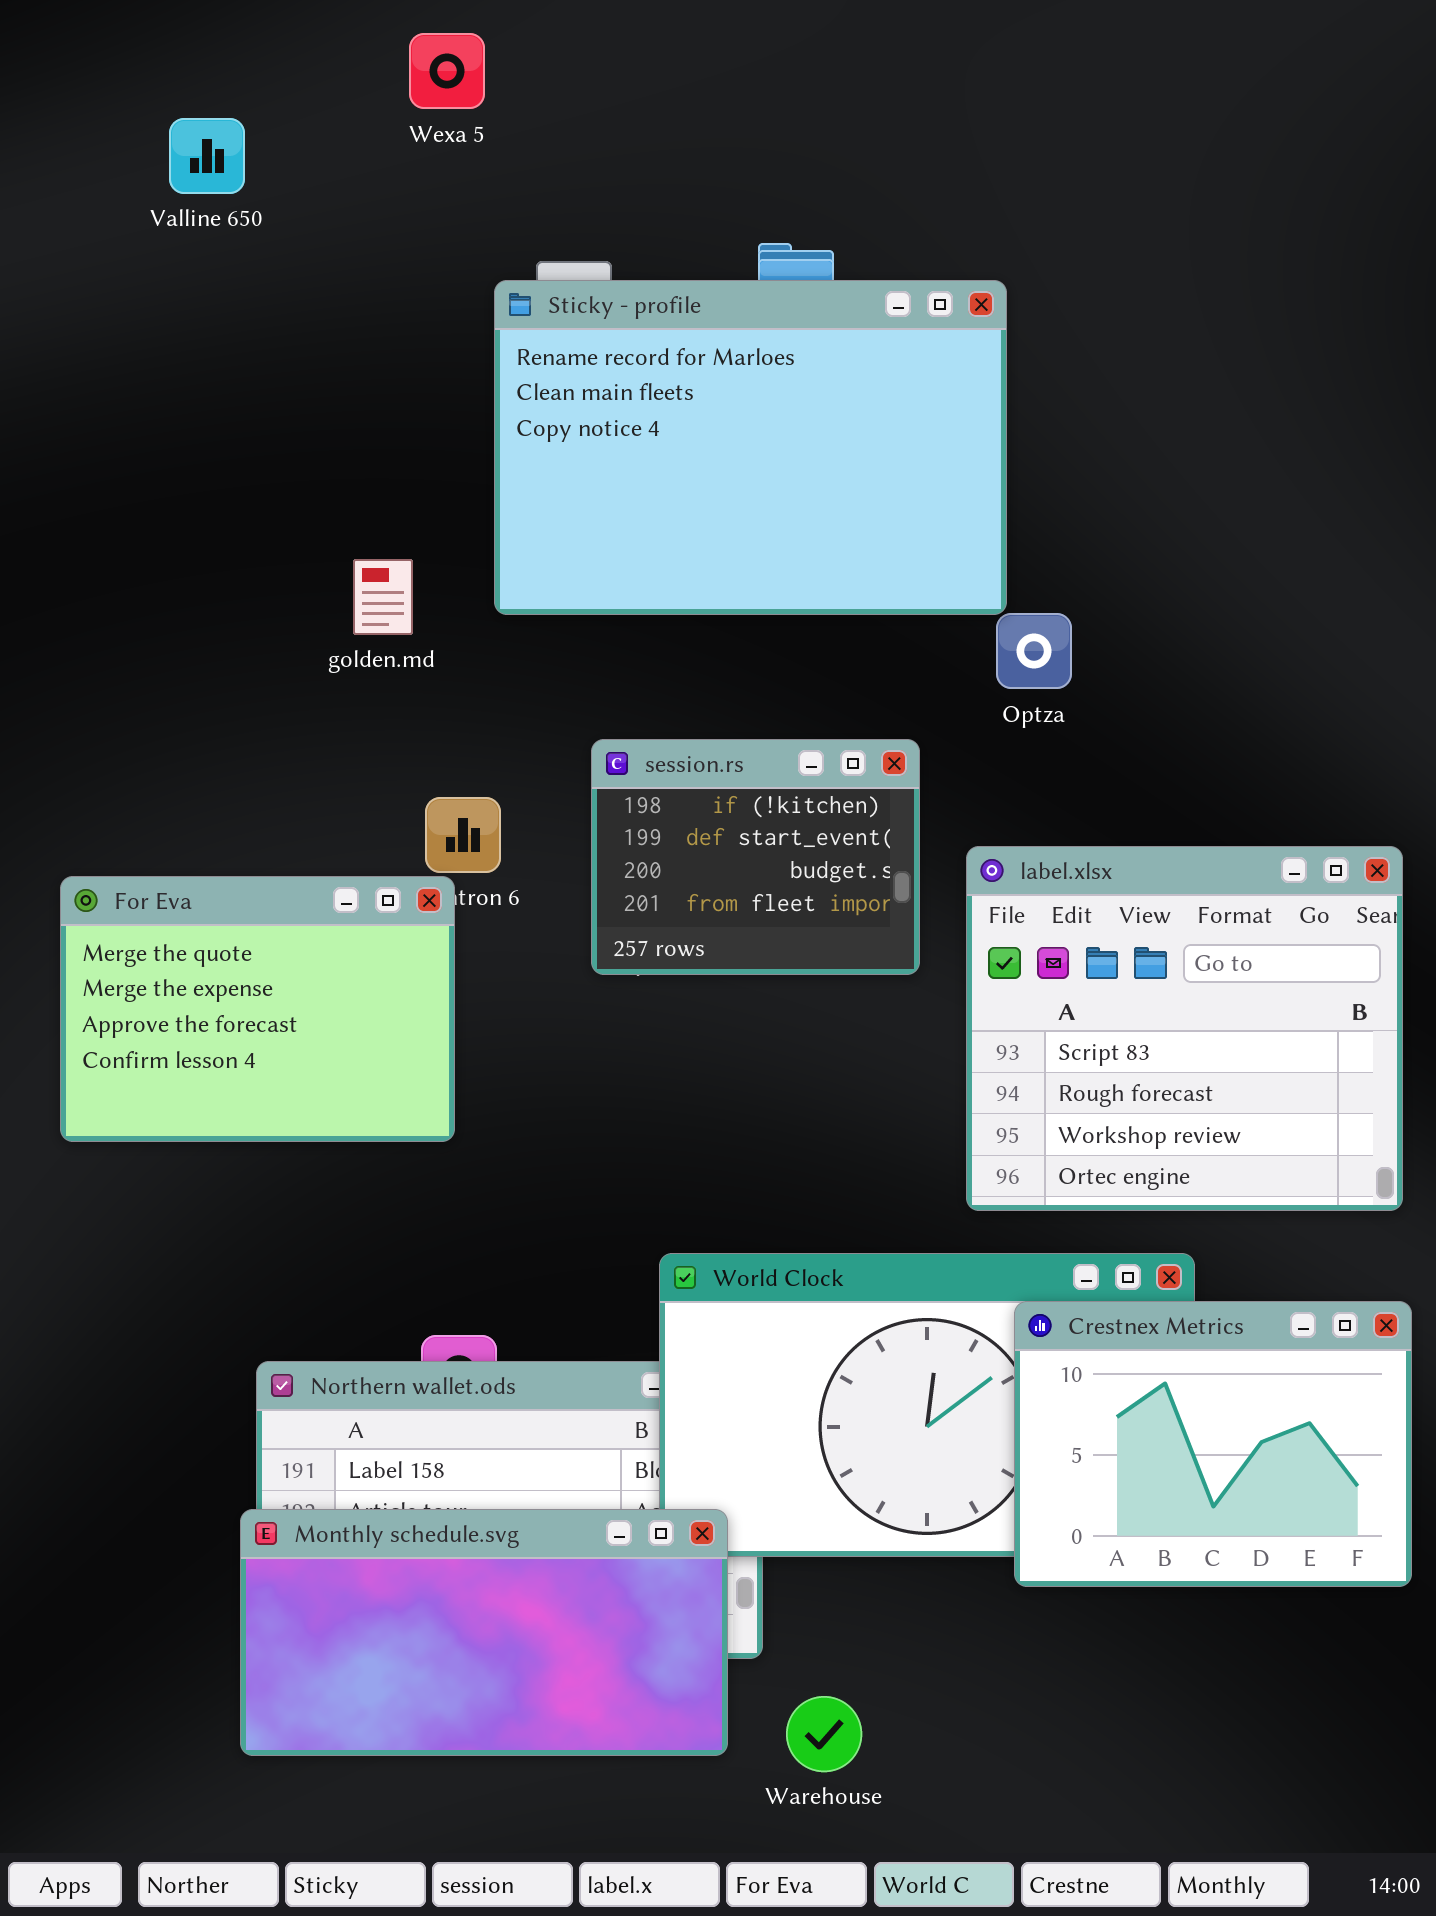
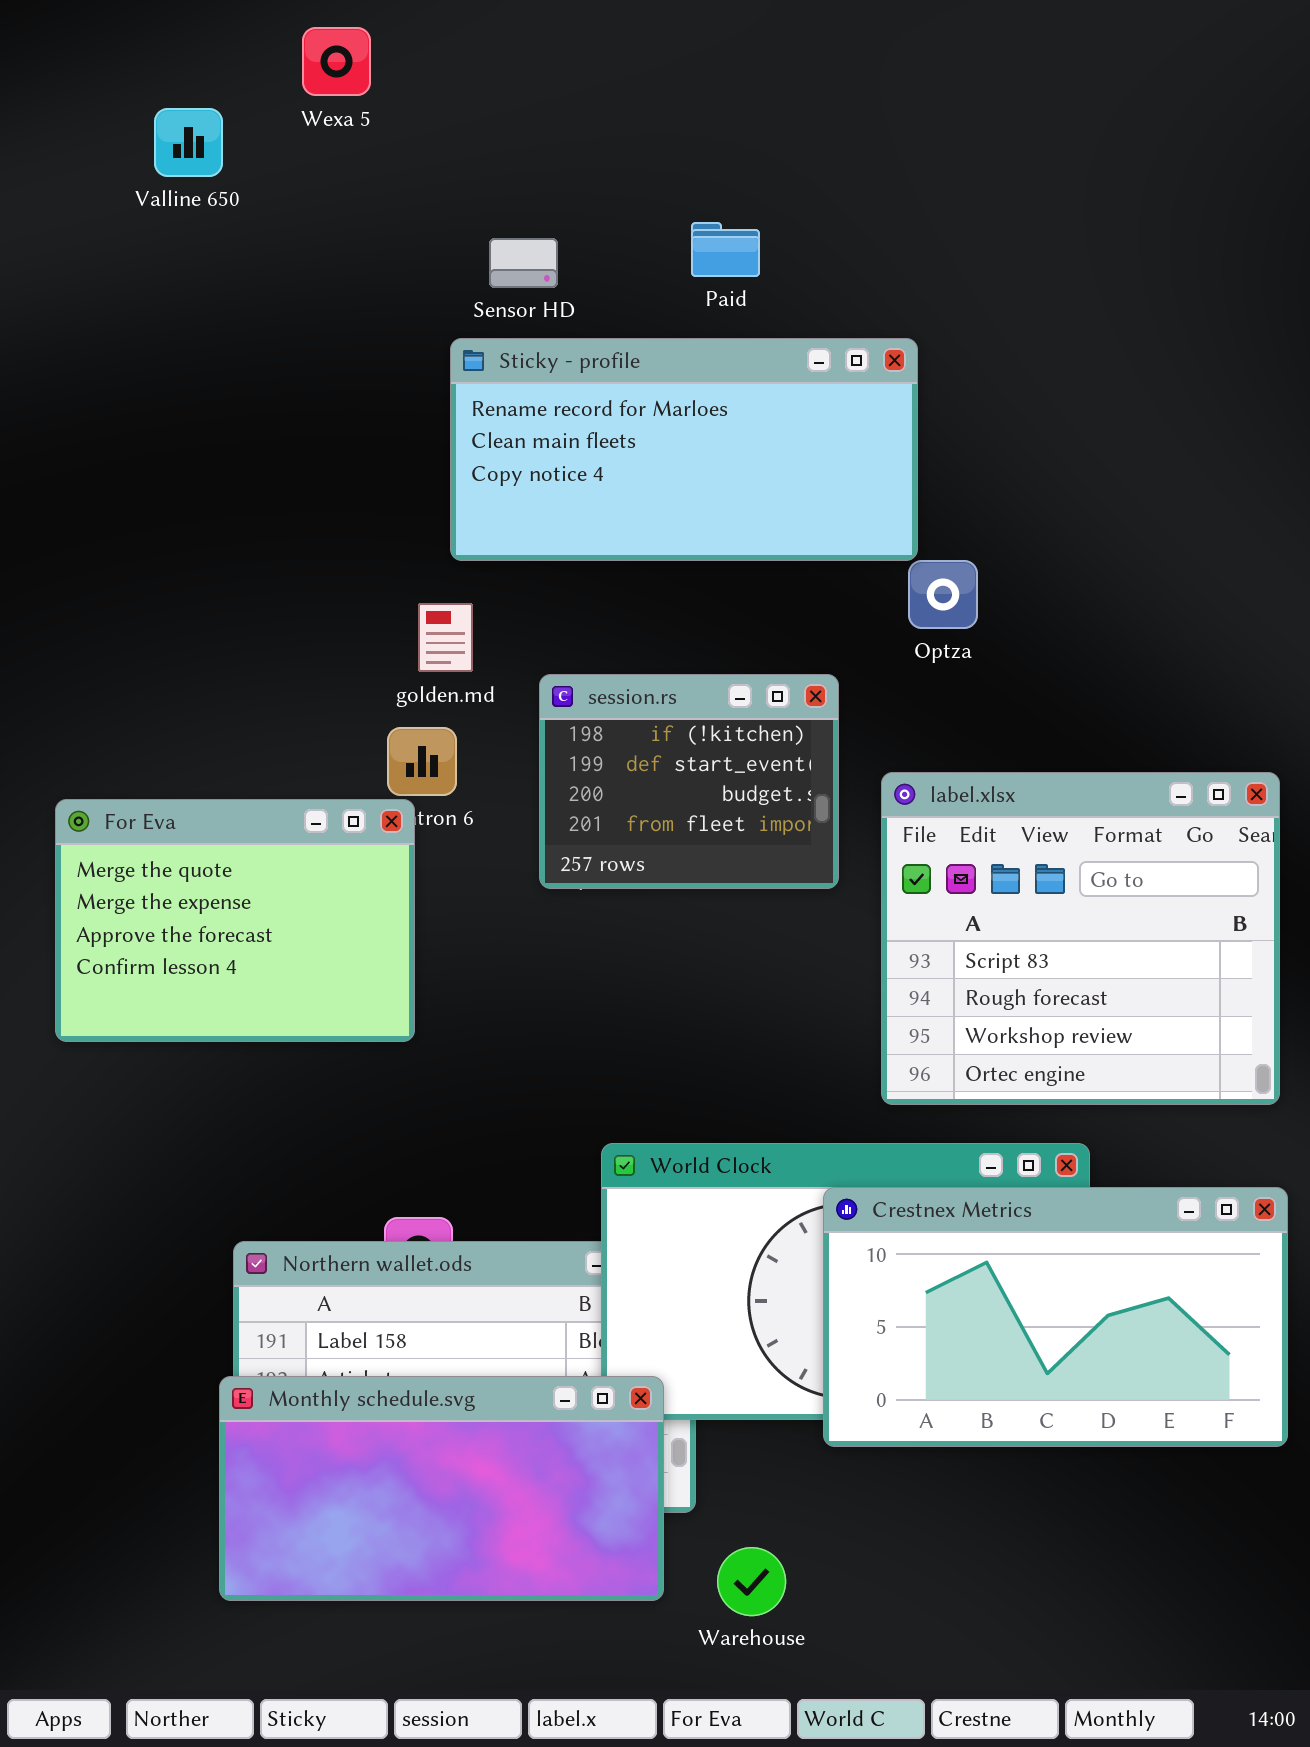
Wexa 5: [409,33,485,109] -> [302,27,371,96], moved
Sticky - profile: [494,280,1007,615] -> [450,338,918,561], resized
golden.md: [353,559,413,635] -> [418,603,473,672], moved
Crestnex Metrics: [1014,1301,1412,1587] -> [823,1187,1288,1447], resized

